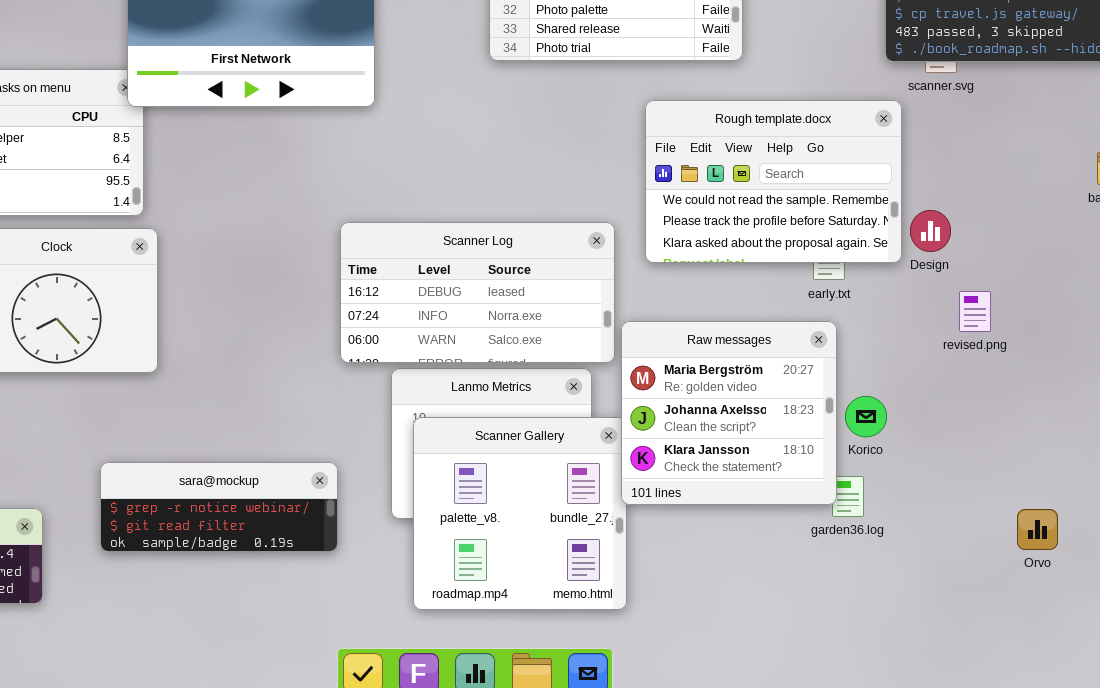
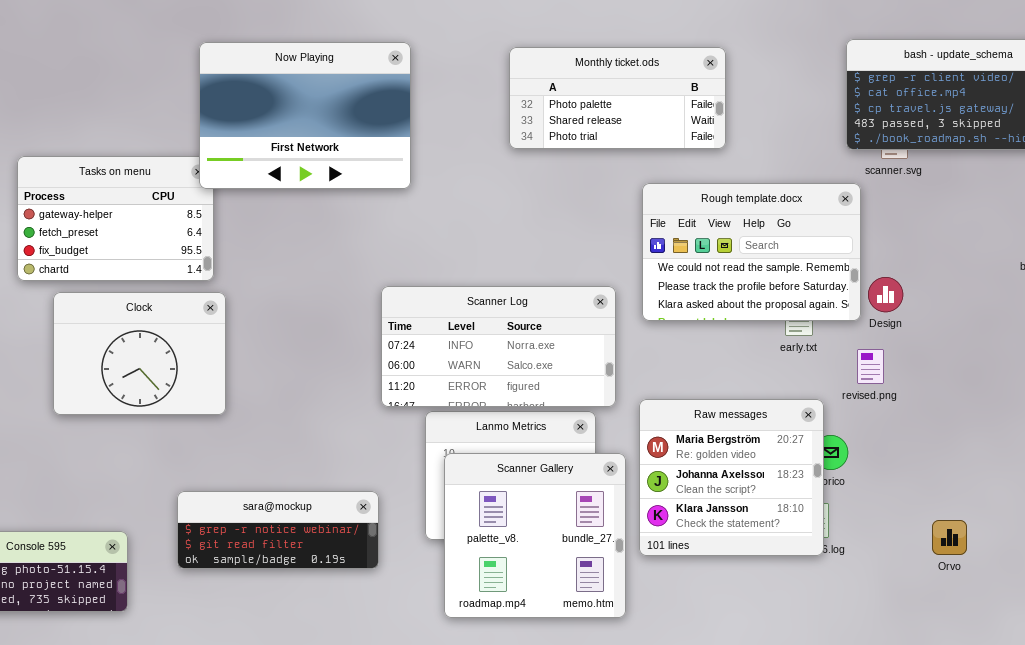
Scanner Log: [340,222,615,363] -> [381,286,616,407], scrolled down 1 row
revised.png: [959,291,991,332] -> [857,349,884,384], moved
Raw messages: [621,321,837,505] -> [639,399,824,556], moved
Orvo: [1017,509,1058,550] -> [932,520,967,555], moved

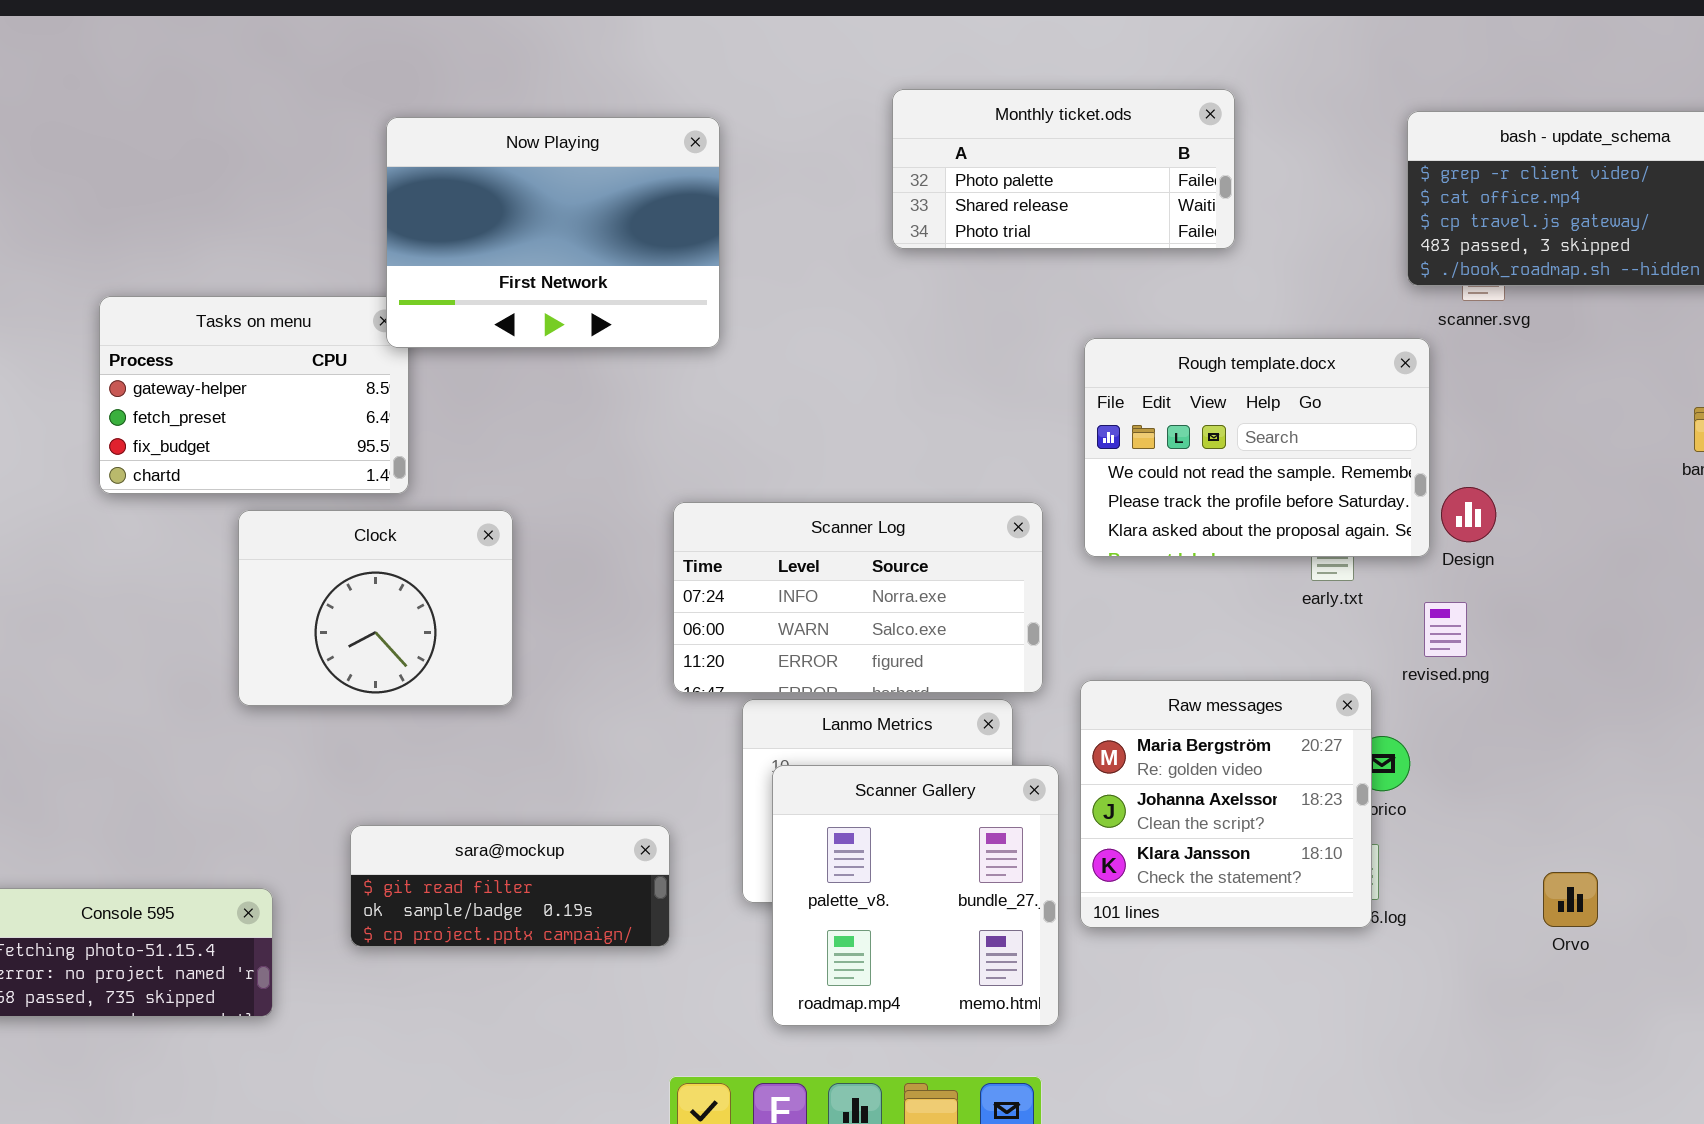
Monthly ticket.ods: [509,47,726,149] -> [892,89,1235,249], moved
Clock: [53,292,226,415] -> [238,510,513,706], moved
sara@mockup: [177,491,379,569] -> [350,825,670,947], scrolled down 1 row

